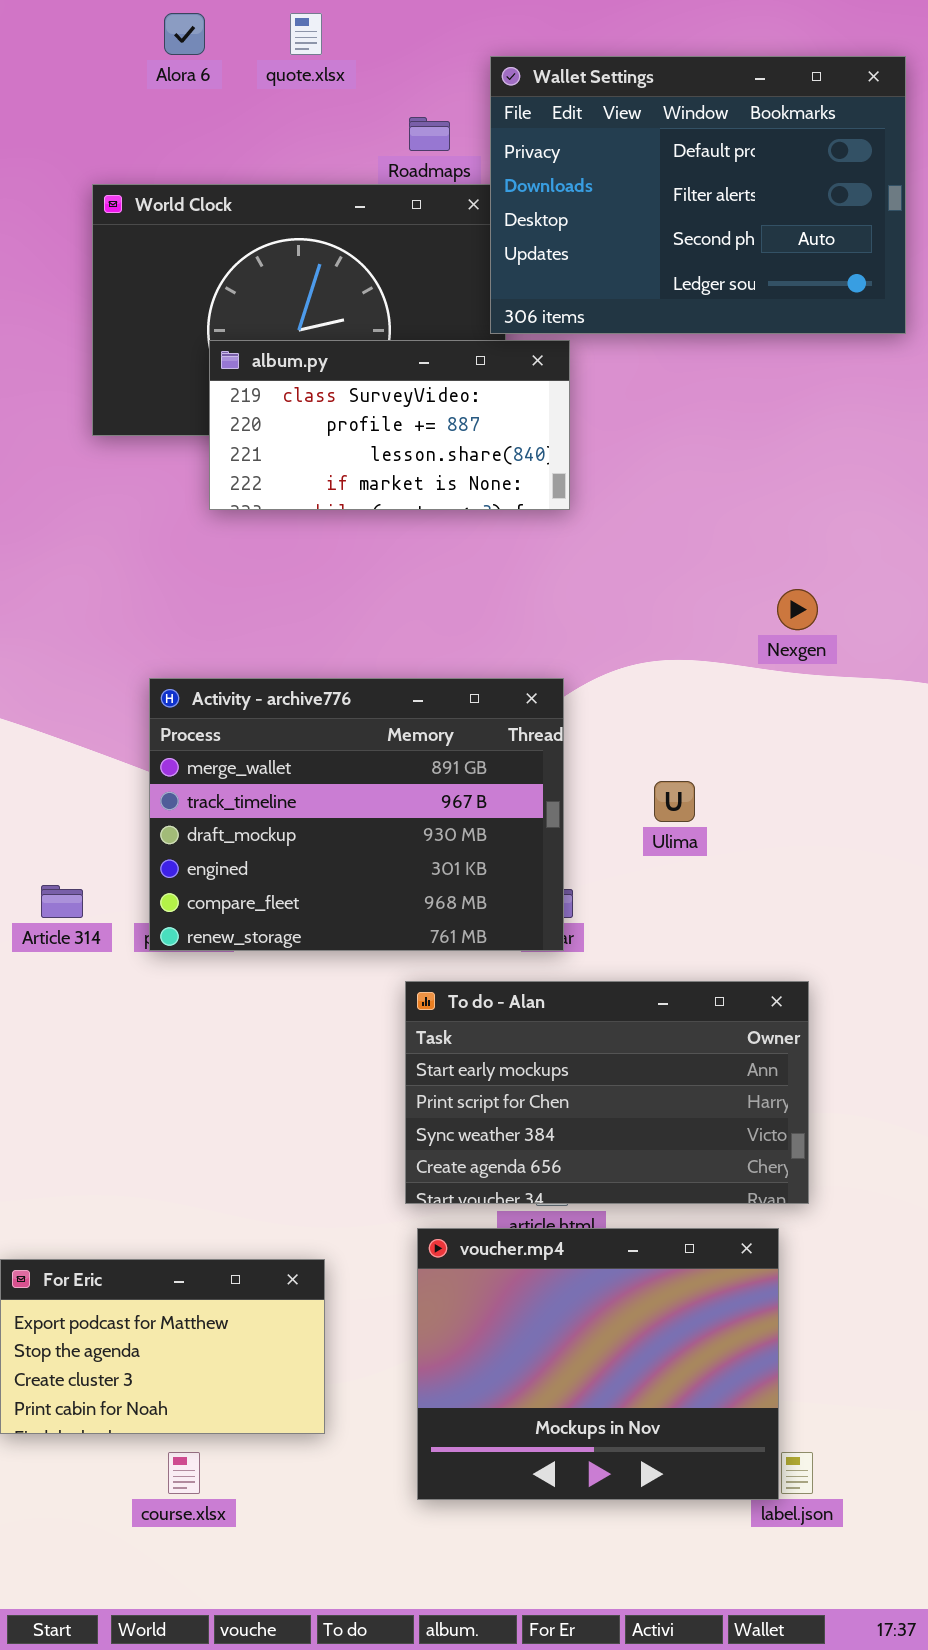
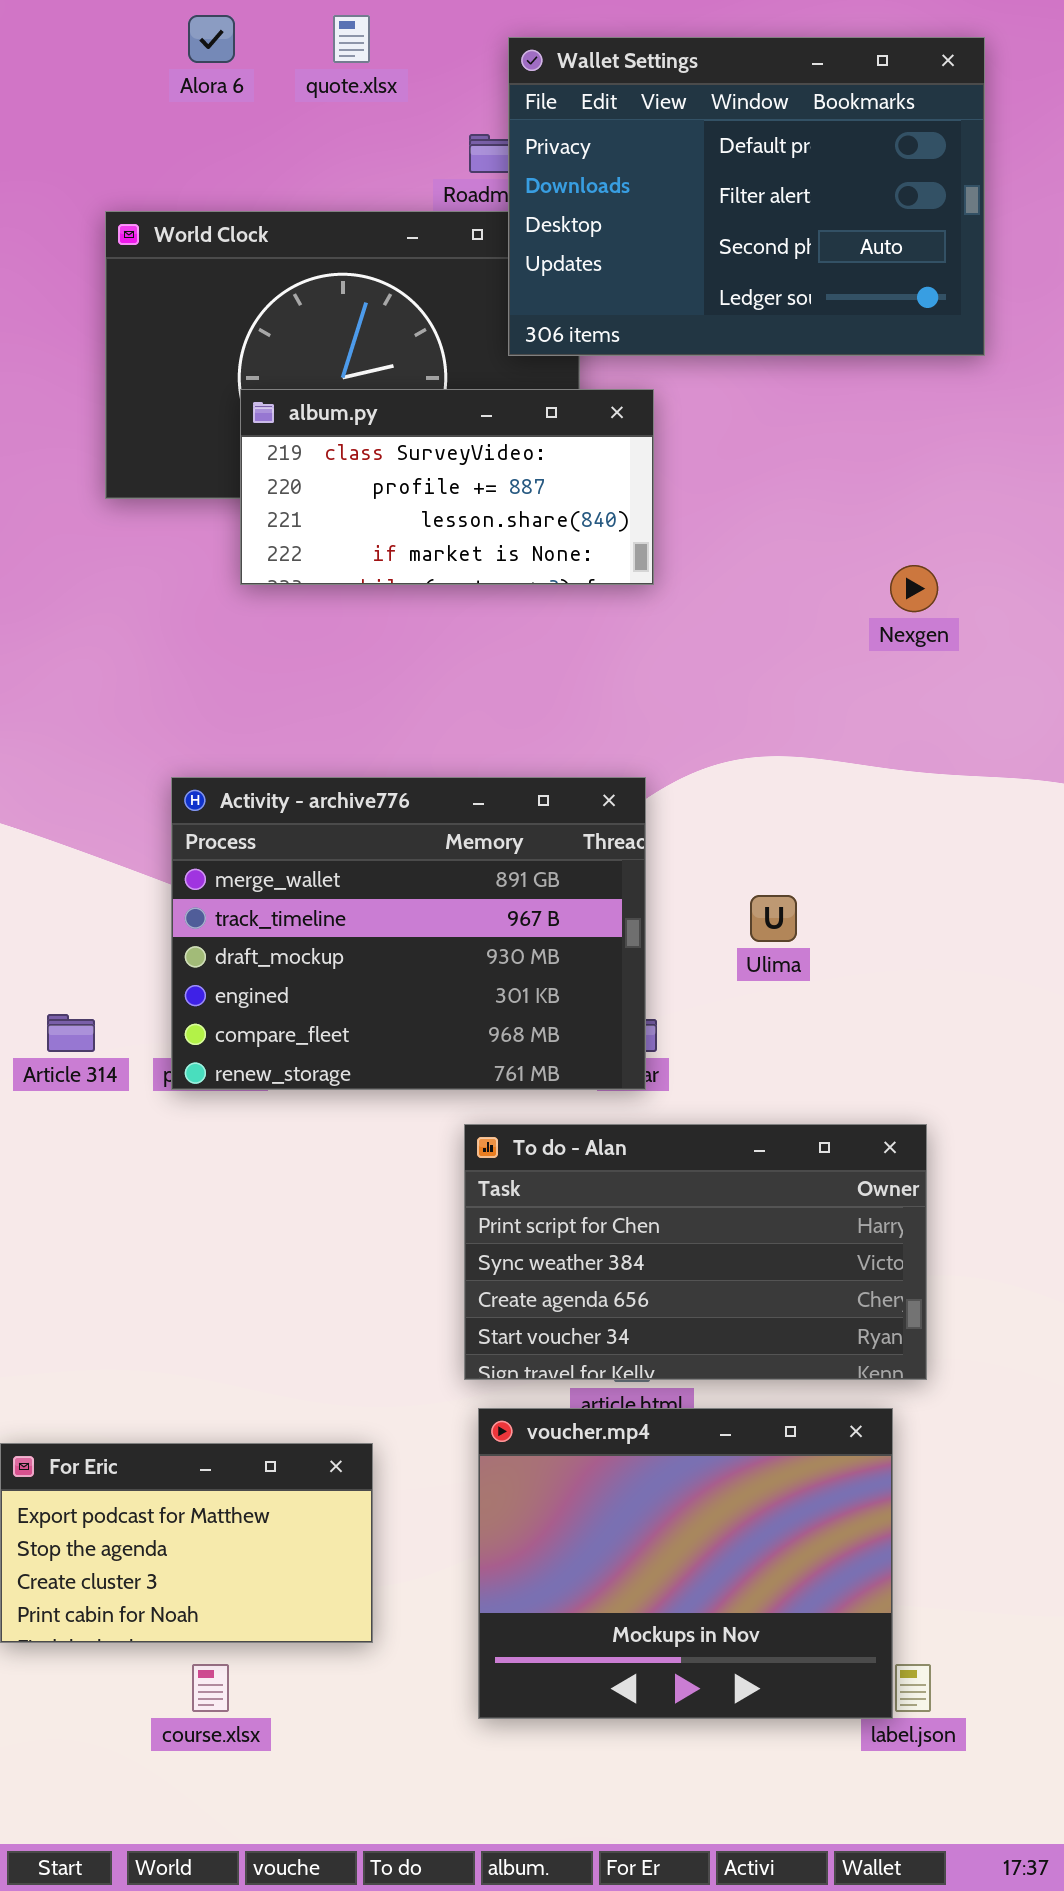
Wallet Settings: [490,56,906,334] -> [508,37,985,356], moved
Nexgen: [777,589,818,630] -> [890,565,938,612], moved
To do - Alan: [405,981,809,1204] -> [464,1124,927,1380], scrolled down 1 row

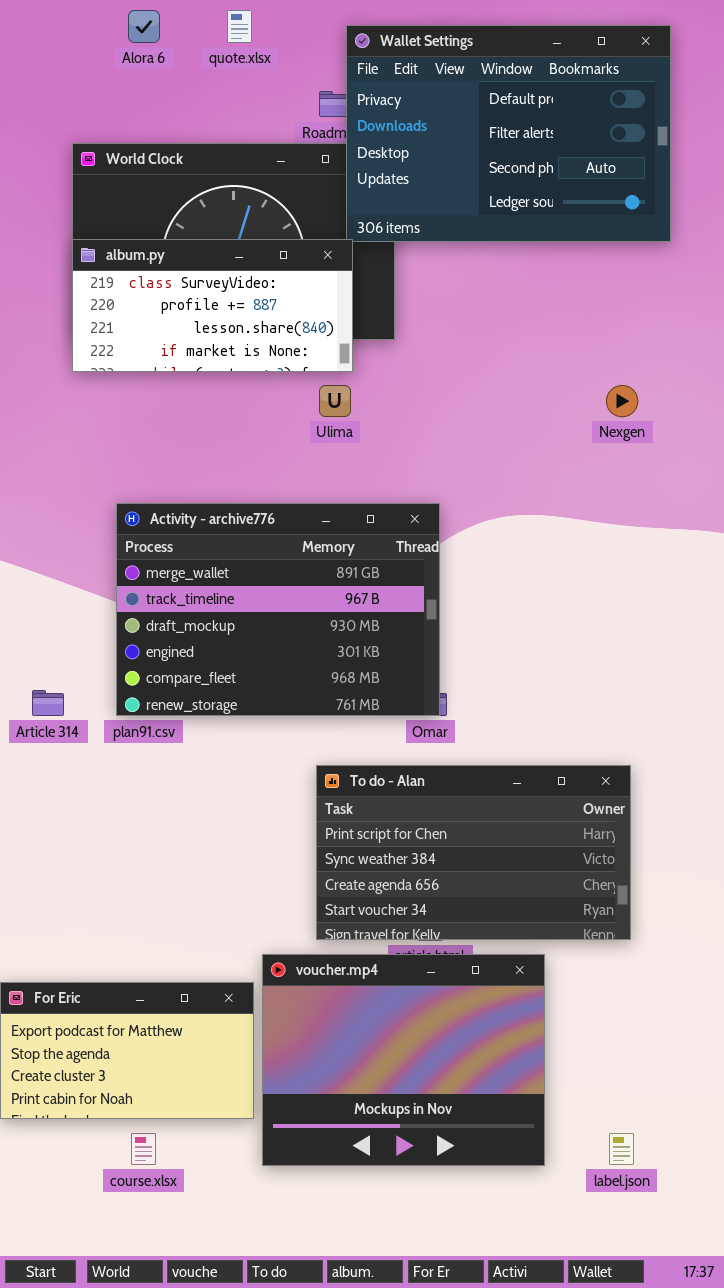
album.py: [240,389,654,585] -> [72,239,353,372], moved
Activity - archive776: [171,777,646,1090] -> [116,503,440,716], moved
Ulima: [750,895,797,942] -> [319,385,351,417], moved
voucher.mp4: [478,1408,893,1719] -> [262,954,545,1166], moved

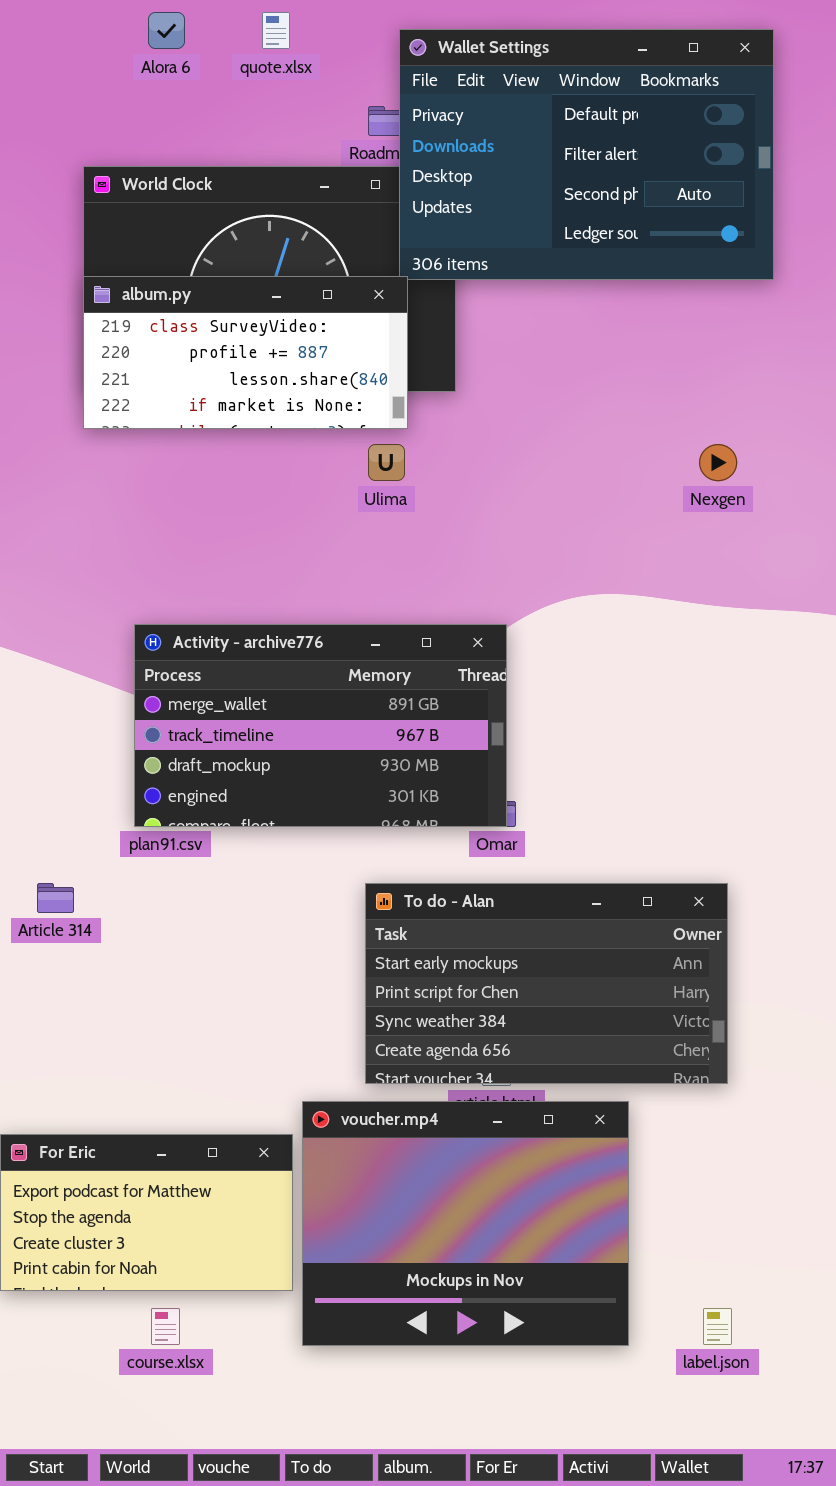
Activity - archive776: [116,503,440,716] -> [134,624,507,827], resized
Article 314: [32,690,64,716] -> [37,883,74,913], moved
To do - Alan: [316,765,631,940] -> [365,883,728,1084], scrolled up 1 row

